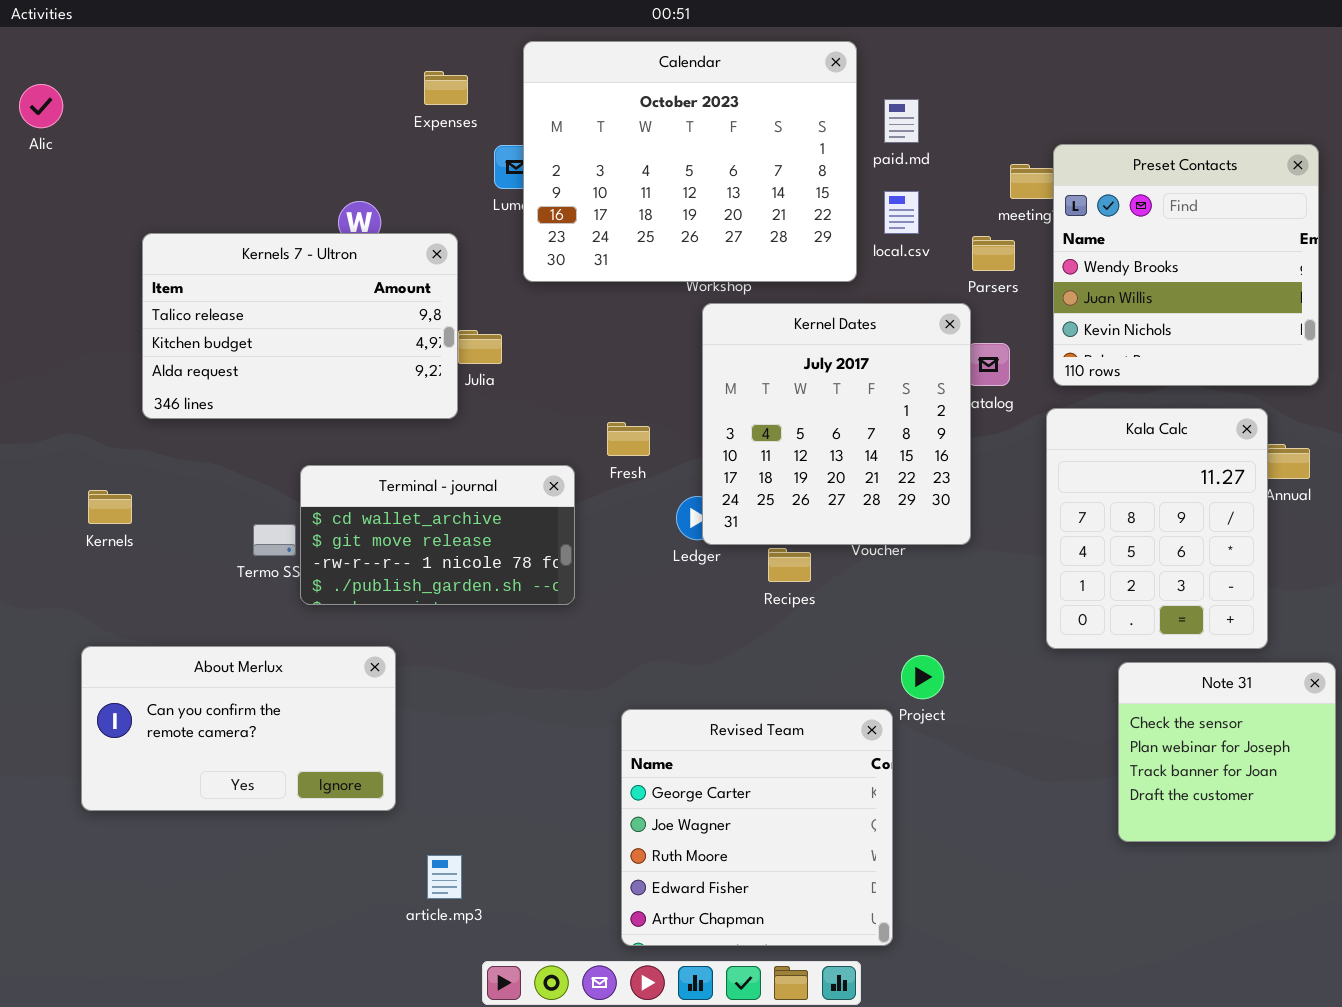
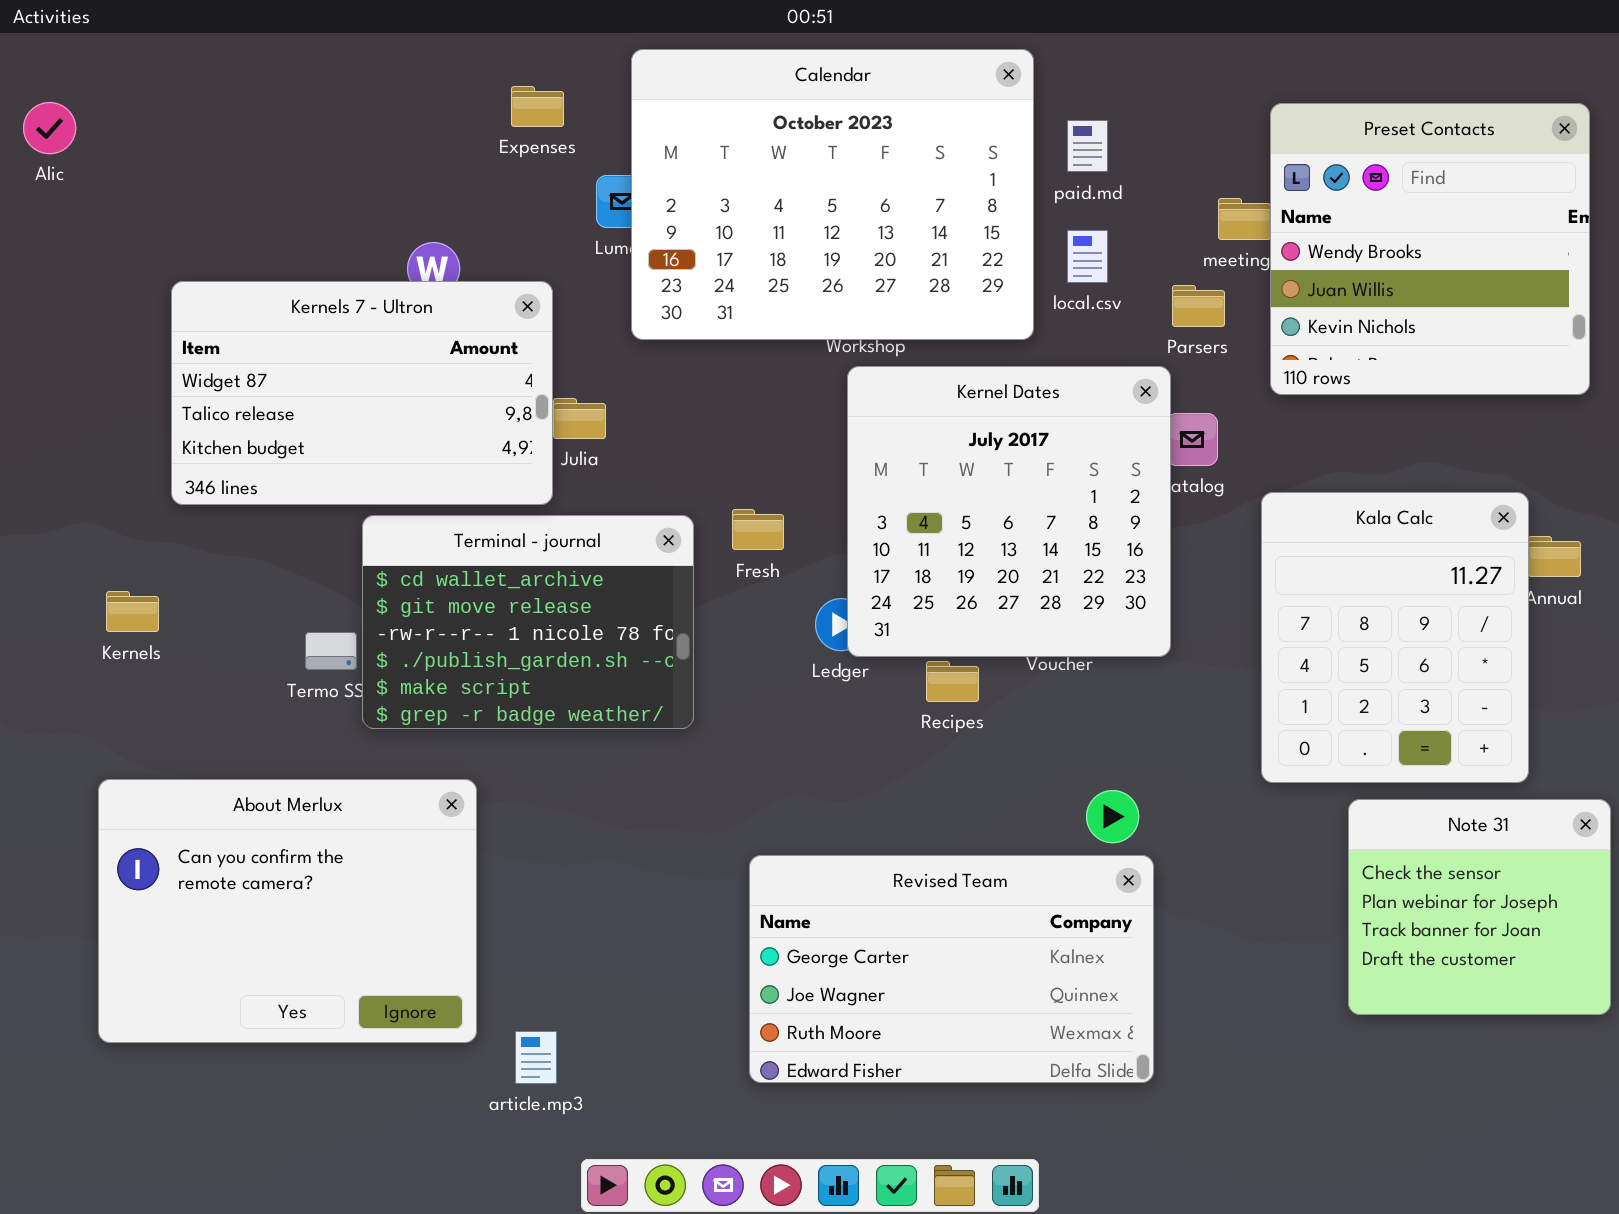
Preset Contacts: [1053,144,1319,386] -> [1270,103,1590,395], moved
Kernels 7 - Ultron: [142,233,458,419] -> [171,281,553,505], scrolled up 1 row
Terminal - journal: [300,465,575,605] -> [362,515,694,729], resized
About Merlux: [81,646,396,811] -> [98,779,477,1043], resized
Revised Team: [621,709,893,946] -> [749,855,1154,1083], resized

